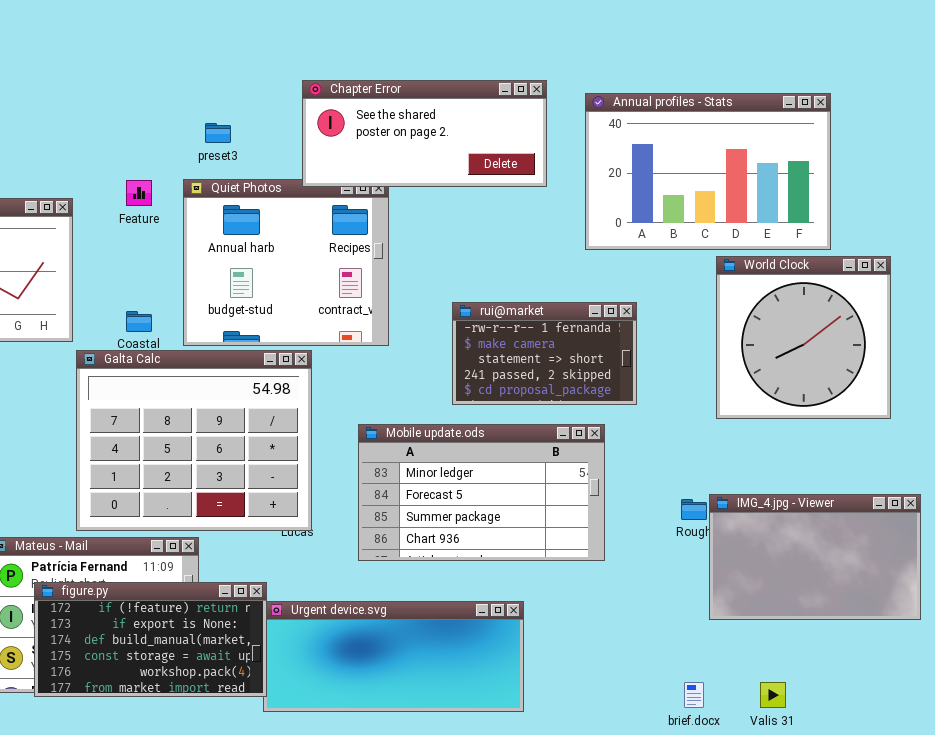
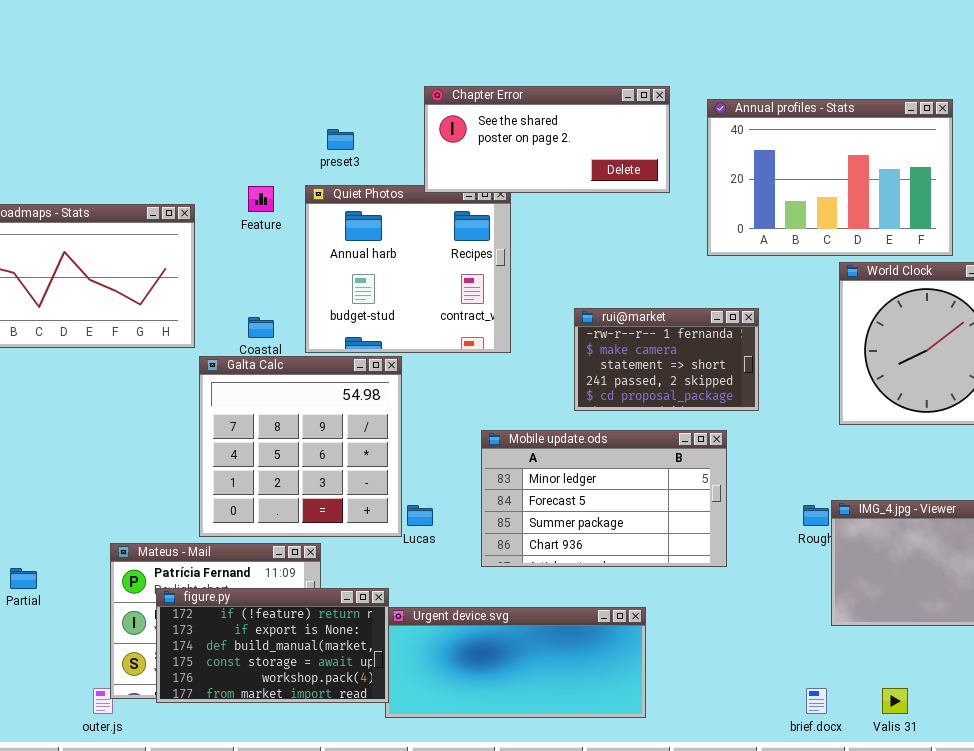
Galta Calc: [76,350,312,531] -> [199,356,402,537], resized

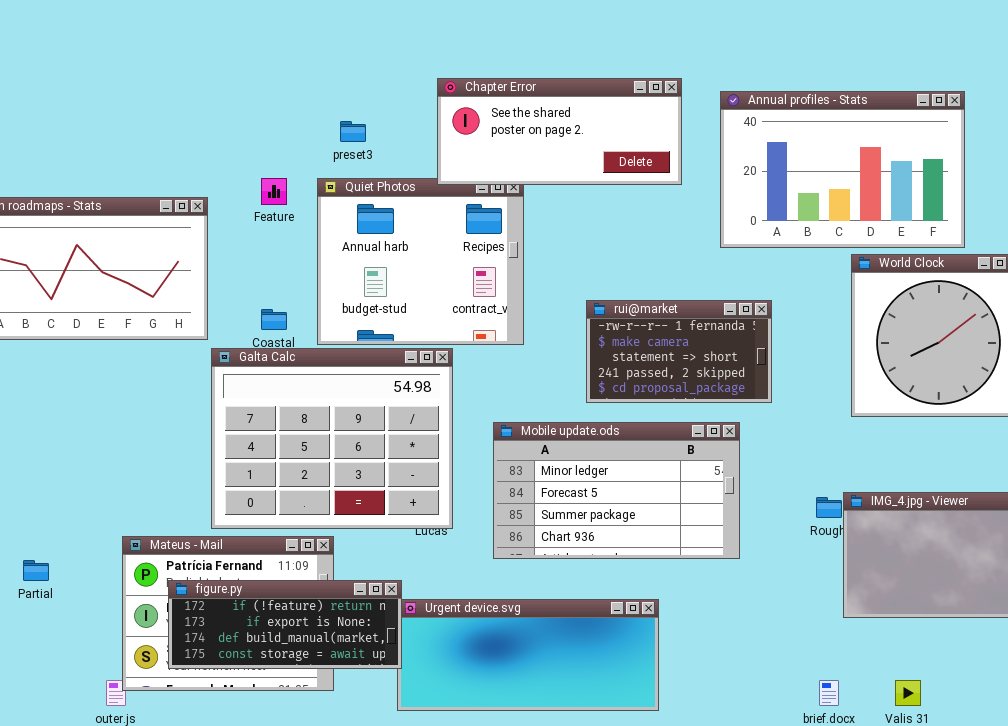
Galta Calc: [199,356,402,537] -> [211,348,453,529], resized
figure.py: [156,588,389,703] -> [168,580,402,669], resized

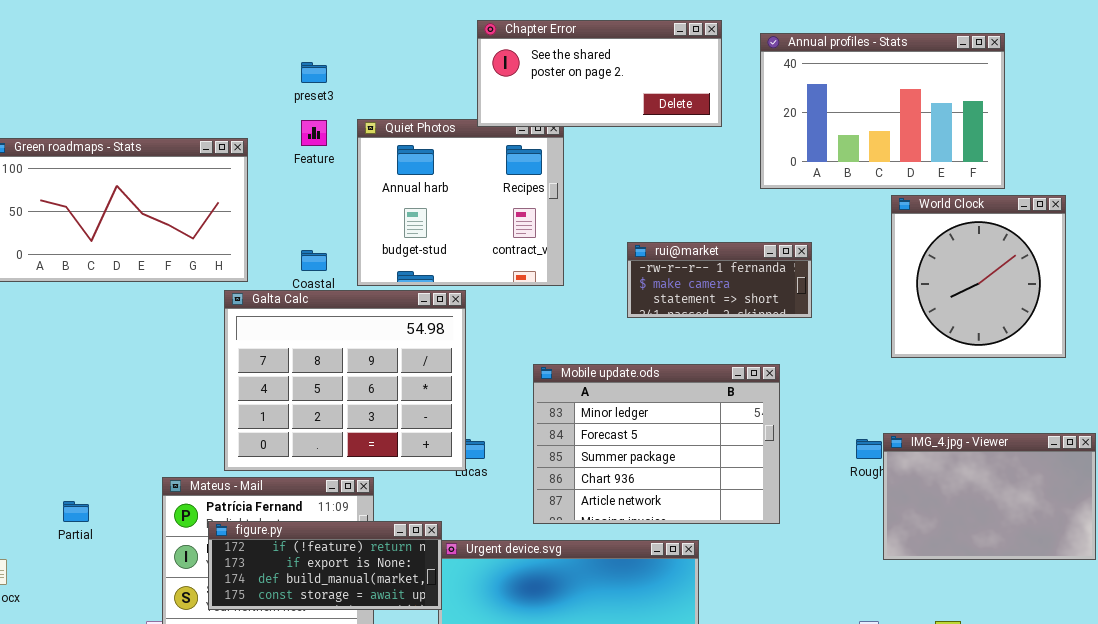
preset3: [340,121,366,142] -> [301,62,327,83], moved
rui@market: [586,300,772,403] -> [627,242,812,318], resized
Galta Calc: [211,348,453,529] -> [224,290,466,471], moved
Mobile update.ods: [493,422,740,559] -> [533,364,780,524], resized

